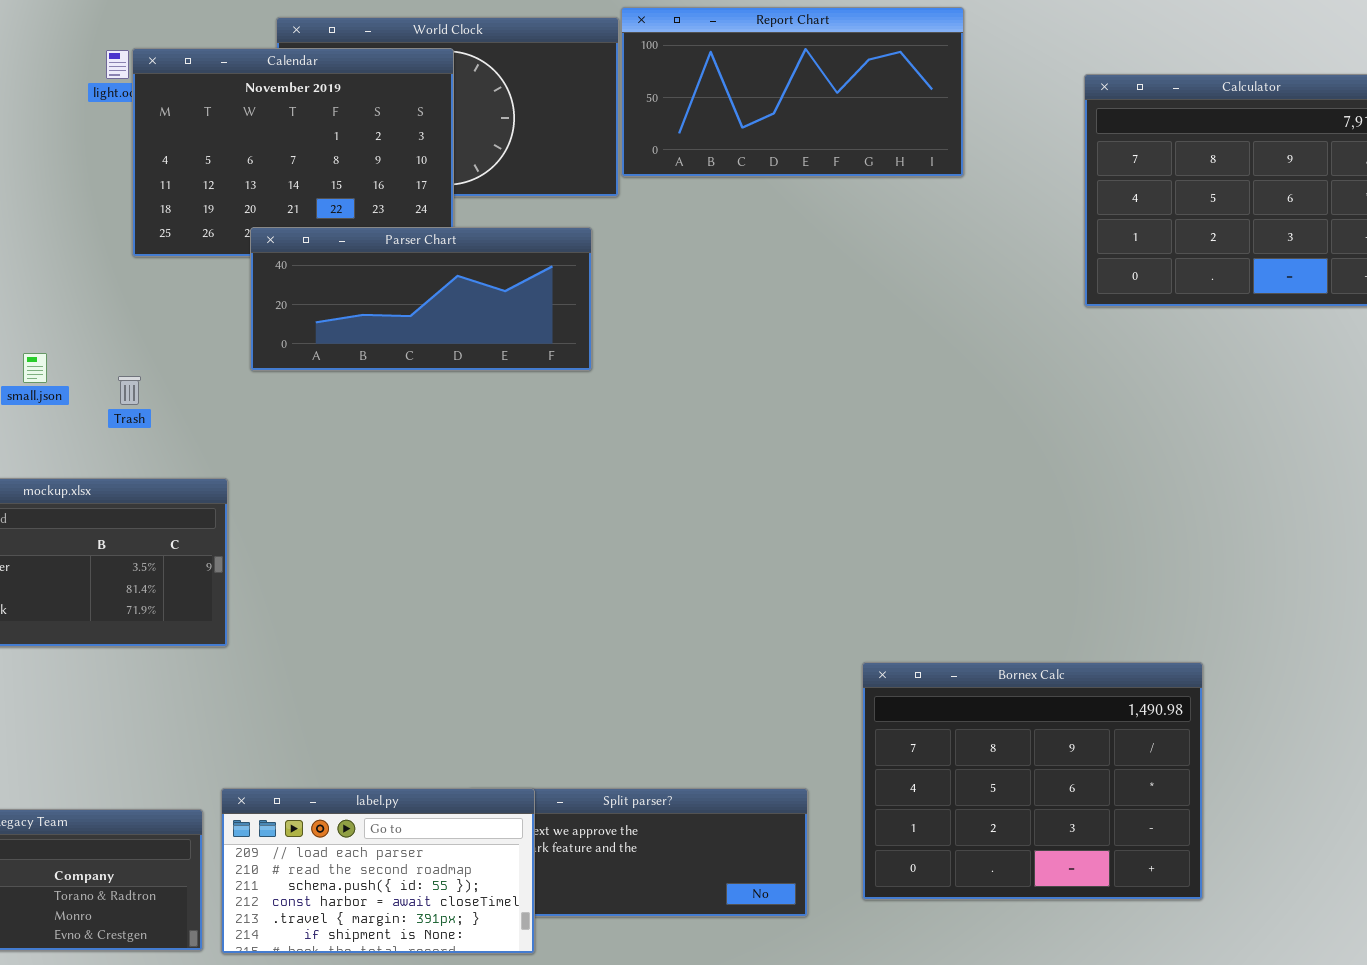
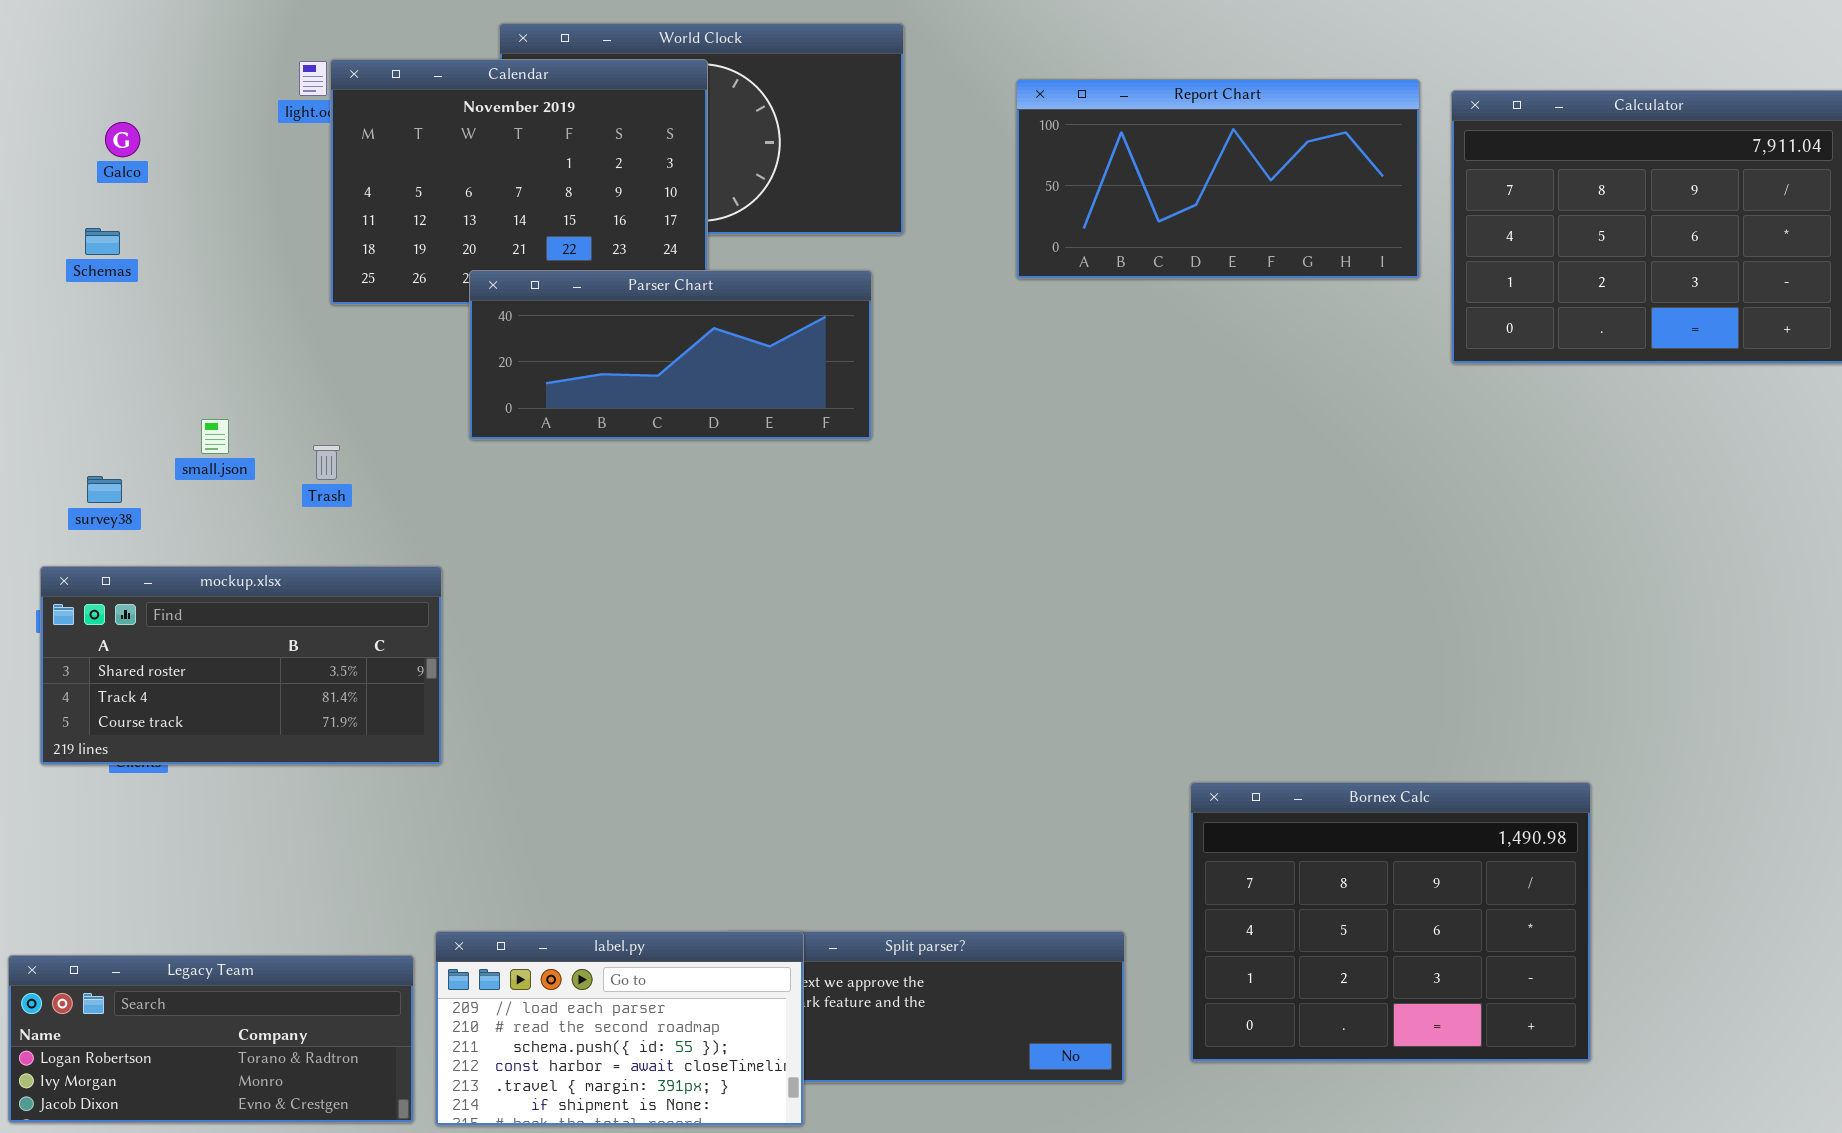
Report Chart: [621,7,964,177] -> [1016,79,1420,279], moved

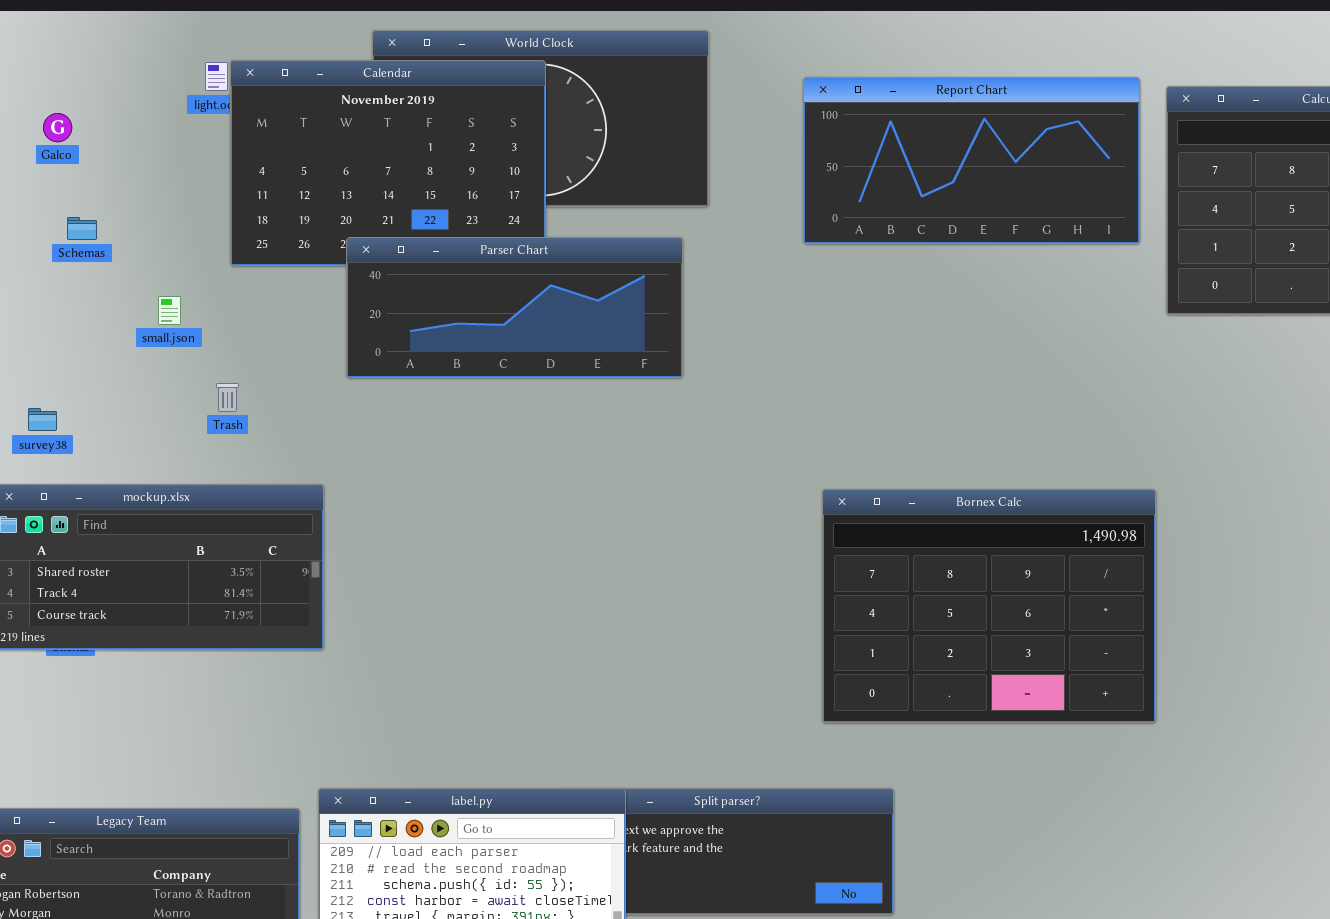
Schemas: [85,228,120,255] -> [67,217,97,240], moved
small.json: [201,419,229,454] -> [158,296,181,325], moved
Bornex Calc: [1190,782,1591,1062] -> [822,489,1156,723], moved

